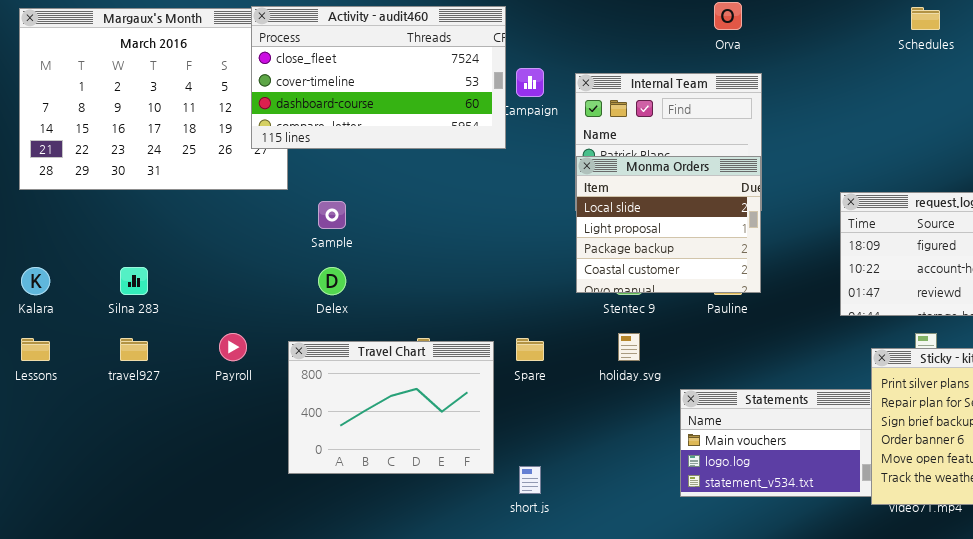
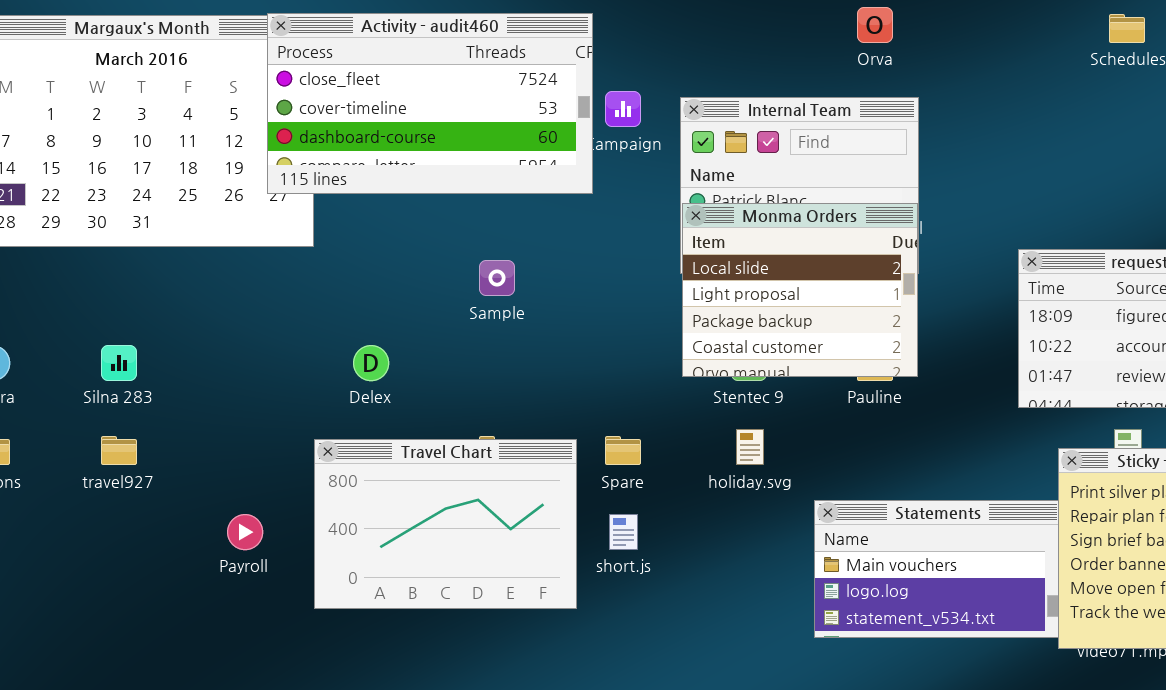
Sample: [318,201,346,229] -> [479,260,515,296], moved
Payroll: [219,333,247,361] -> [227,514,263,550], moved
short.js: [519,466,541,494] -> [609,514,638,550], moved

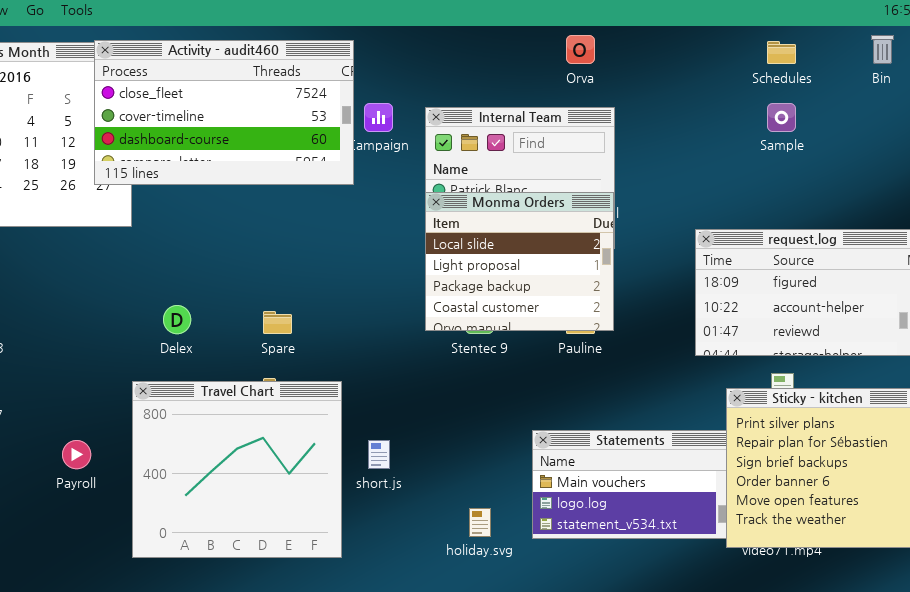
Sample: [479,260,515,296] -> [767,103,796,132], moved
holiday.svg: [736,429,764,465] -> [469,508,491,537], moved
Spare: [605,436,641,465] -> [263,311,292,334], moved
Travel Chart: [314,439,577,609] -> [132,381,342,558], resized

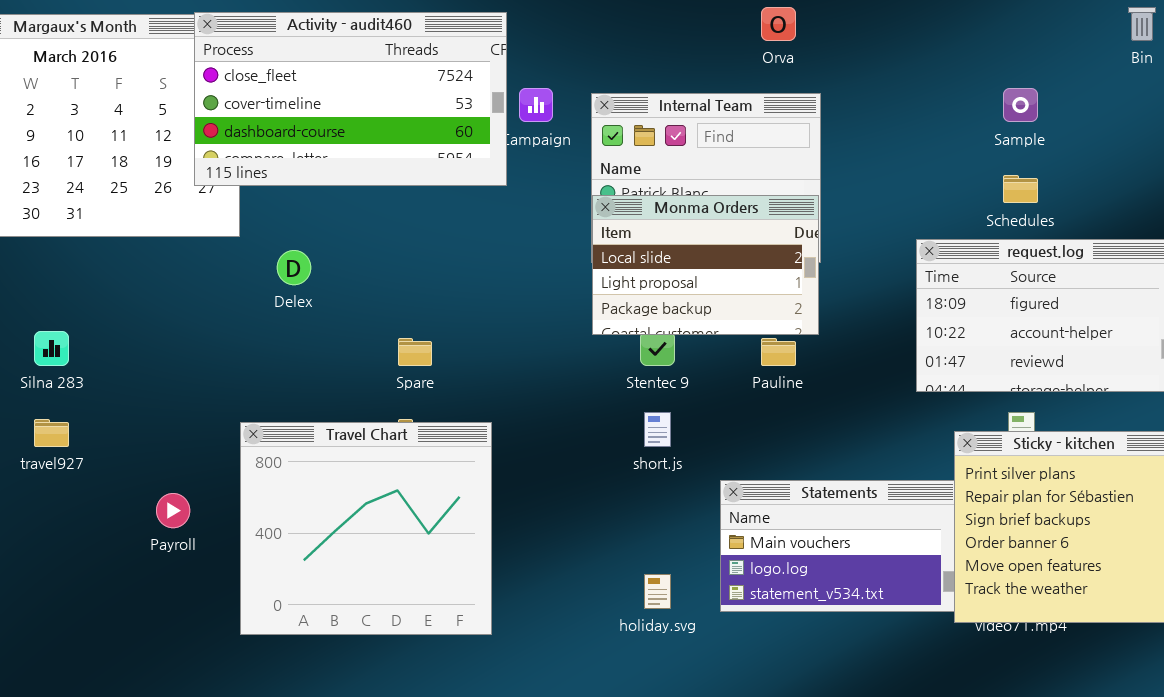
Schedules: [767,41,796,64] -> [1003,175,1038,203], moved
Monma Orders: [425,192,614,331] -> [592,195,819,335], resized
Delex: [163,305,191,334] -> [277,250,311,285], moved
short.js: [368,440,390,469] -> [644,412,671,447], moved

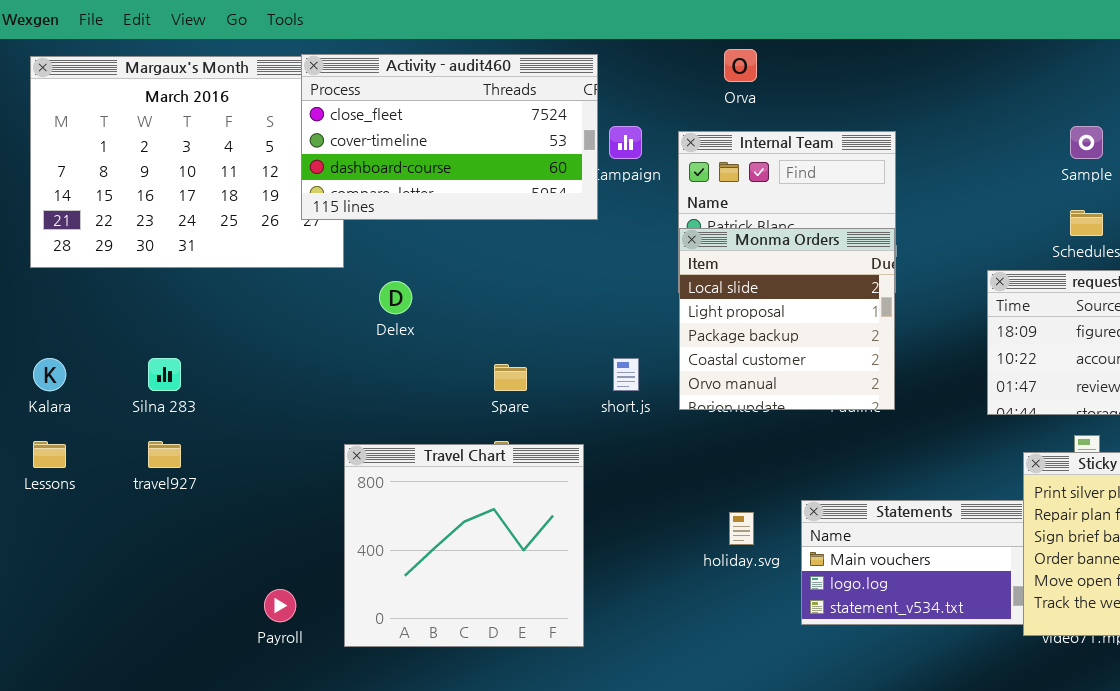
Orva: [761,7,796,41] -> [724,49,757,82], moved
Monma Orders: [592,195,819,335] -> [679,228,895,410], resized
short.js: [644,412,671,447] -> [613,358,639,391], moved
Payroll: [156,493,190,528] -> [264,589,296,622], moved
holiday.svg: [644,574,671,609] -> [729,512,754,545], moved

